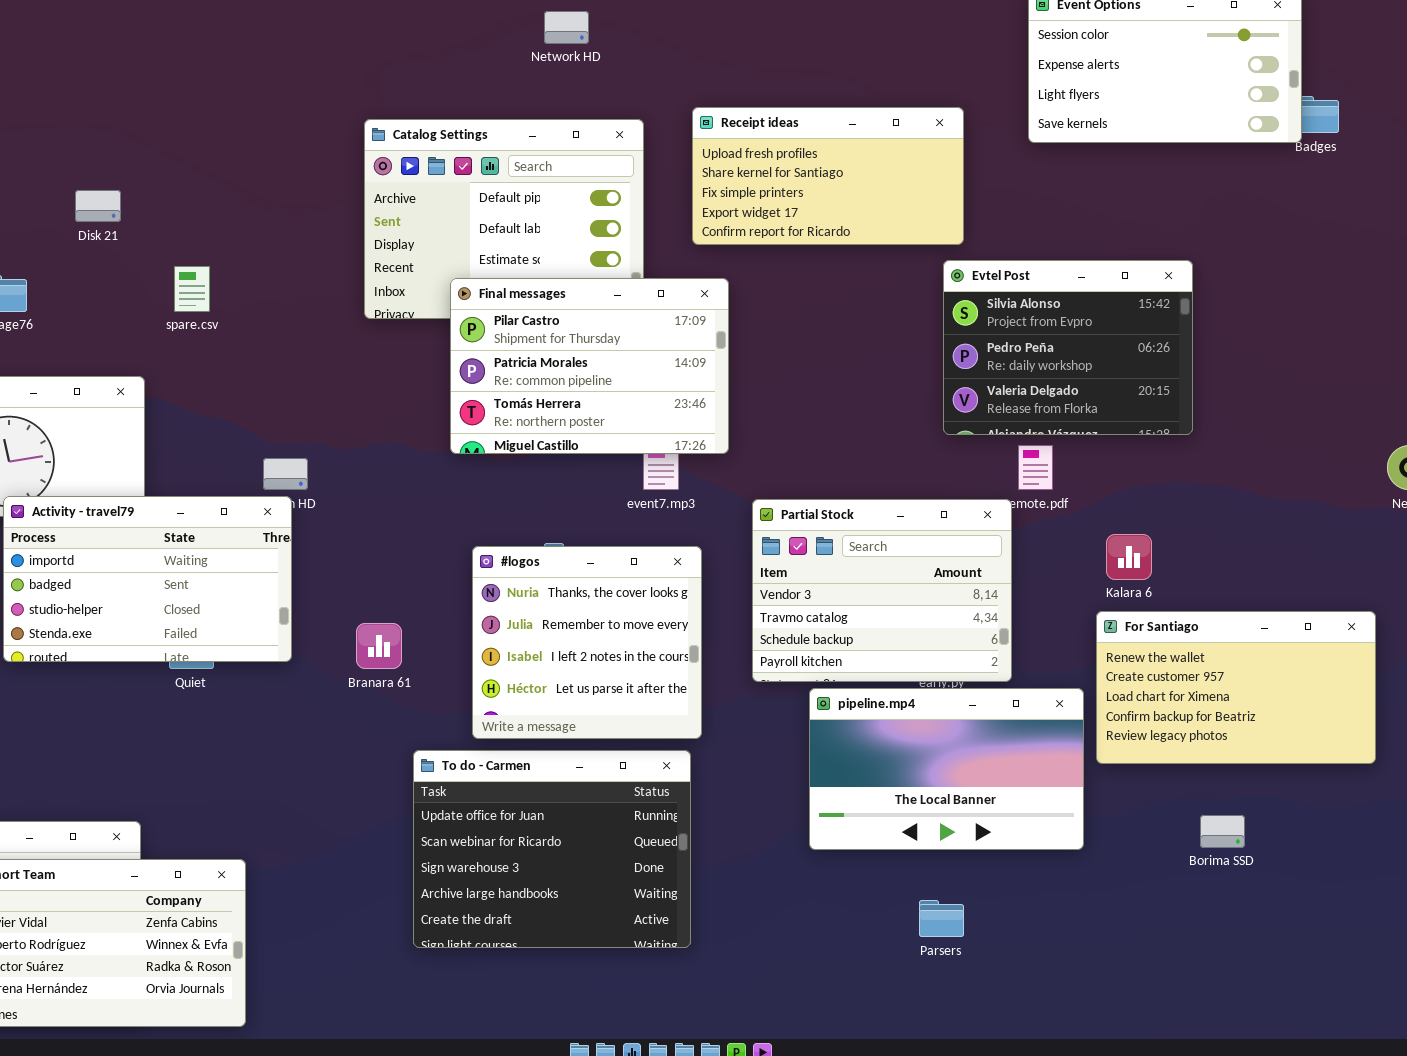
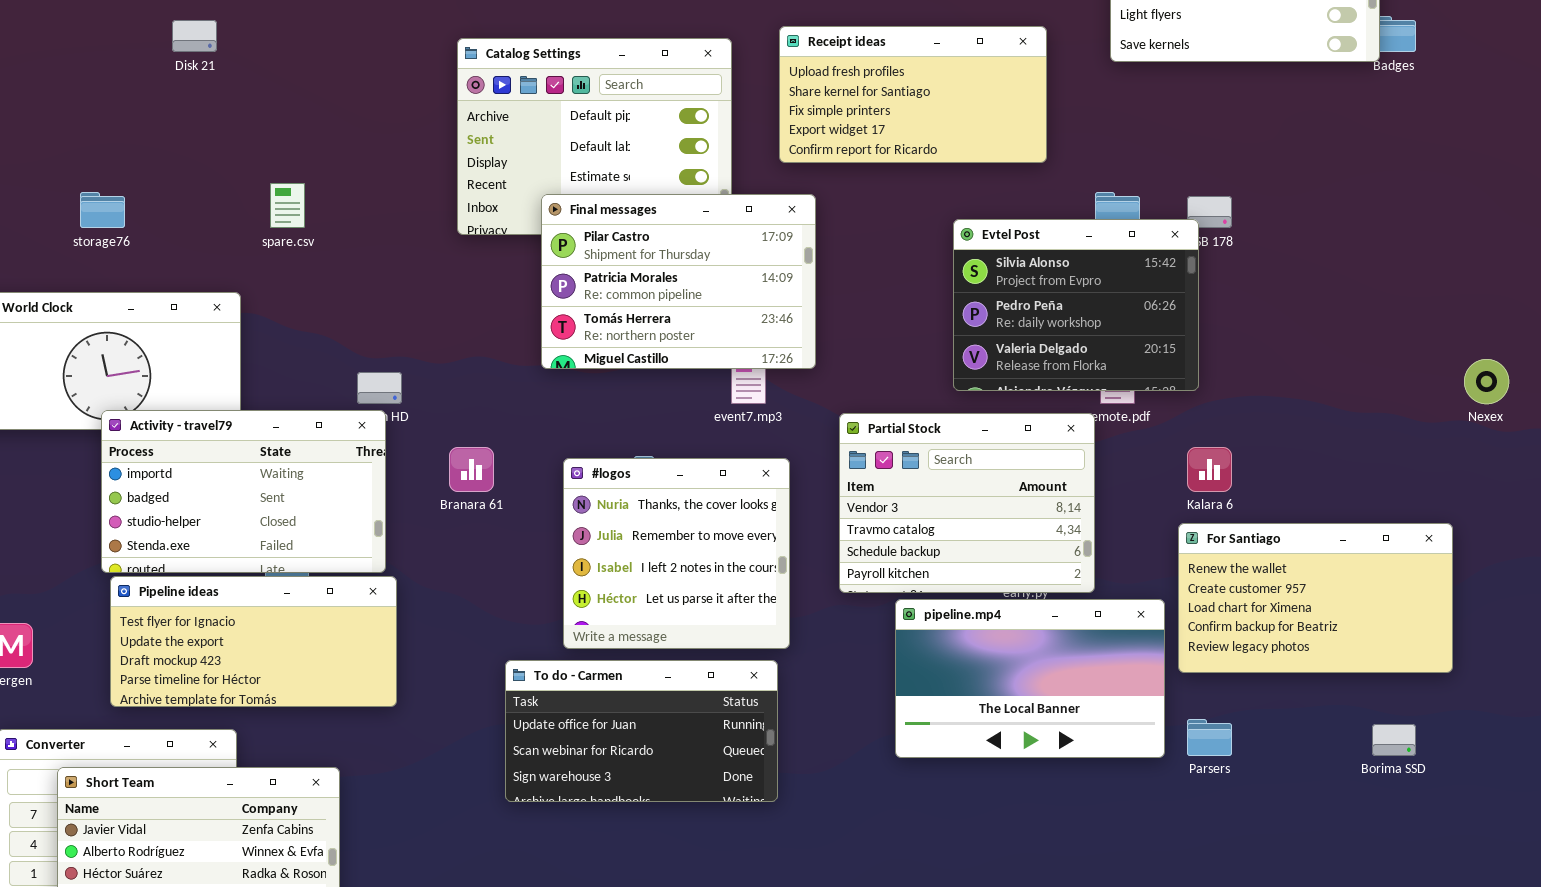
Disk 21: [75,190,121,222] -> [172,20,217,52], moved
Evtel Post: [943,260,1193,435] -> [953,219,1199,391], moved
Branara 61: [356,623,402,669] -> [449,447,494,492], moved
Pipeline ideas: none -> [110,576,397,707], opened
To do - Carmen: [413,750,691,948] -> [505,660,778,802], resized
Borima SSD: [1200,815,1245,848] -> [1372,724,1416,756], moved
Parsers: [919,900,964,937] -> [1187,719,1232,756], moved

